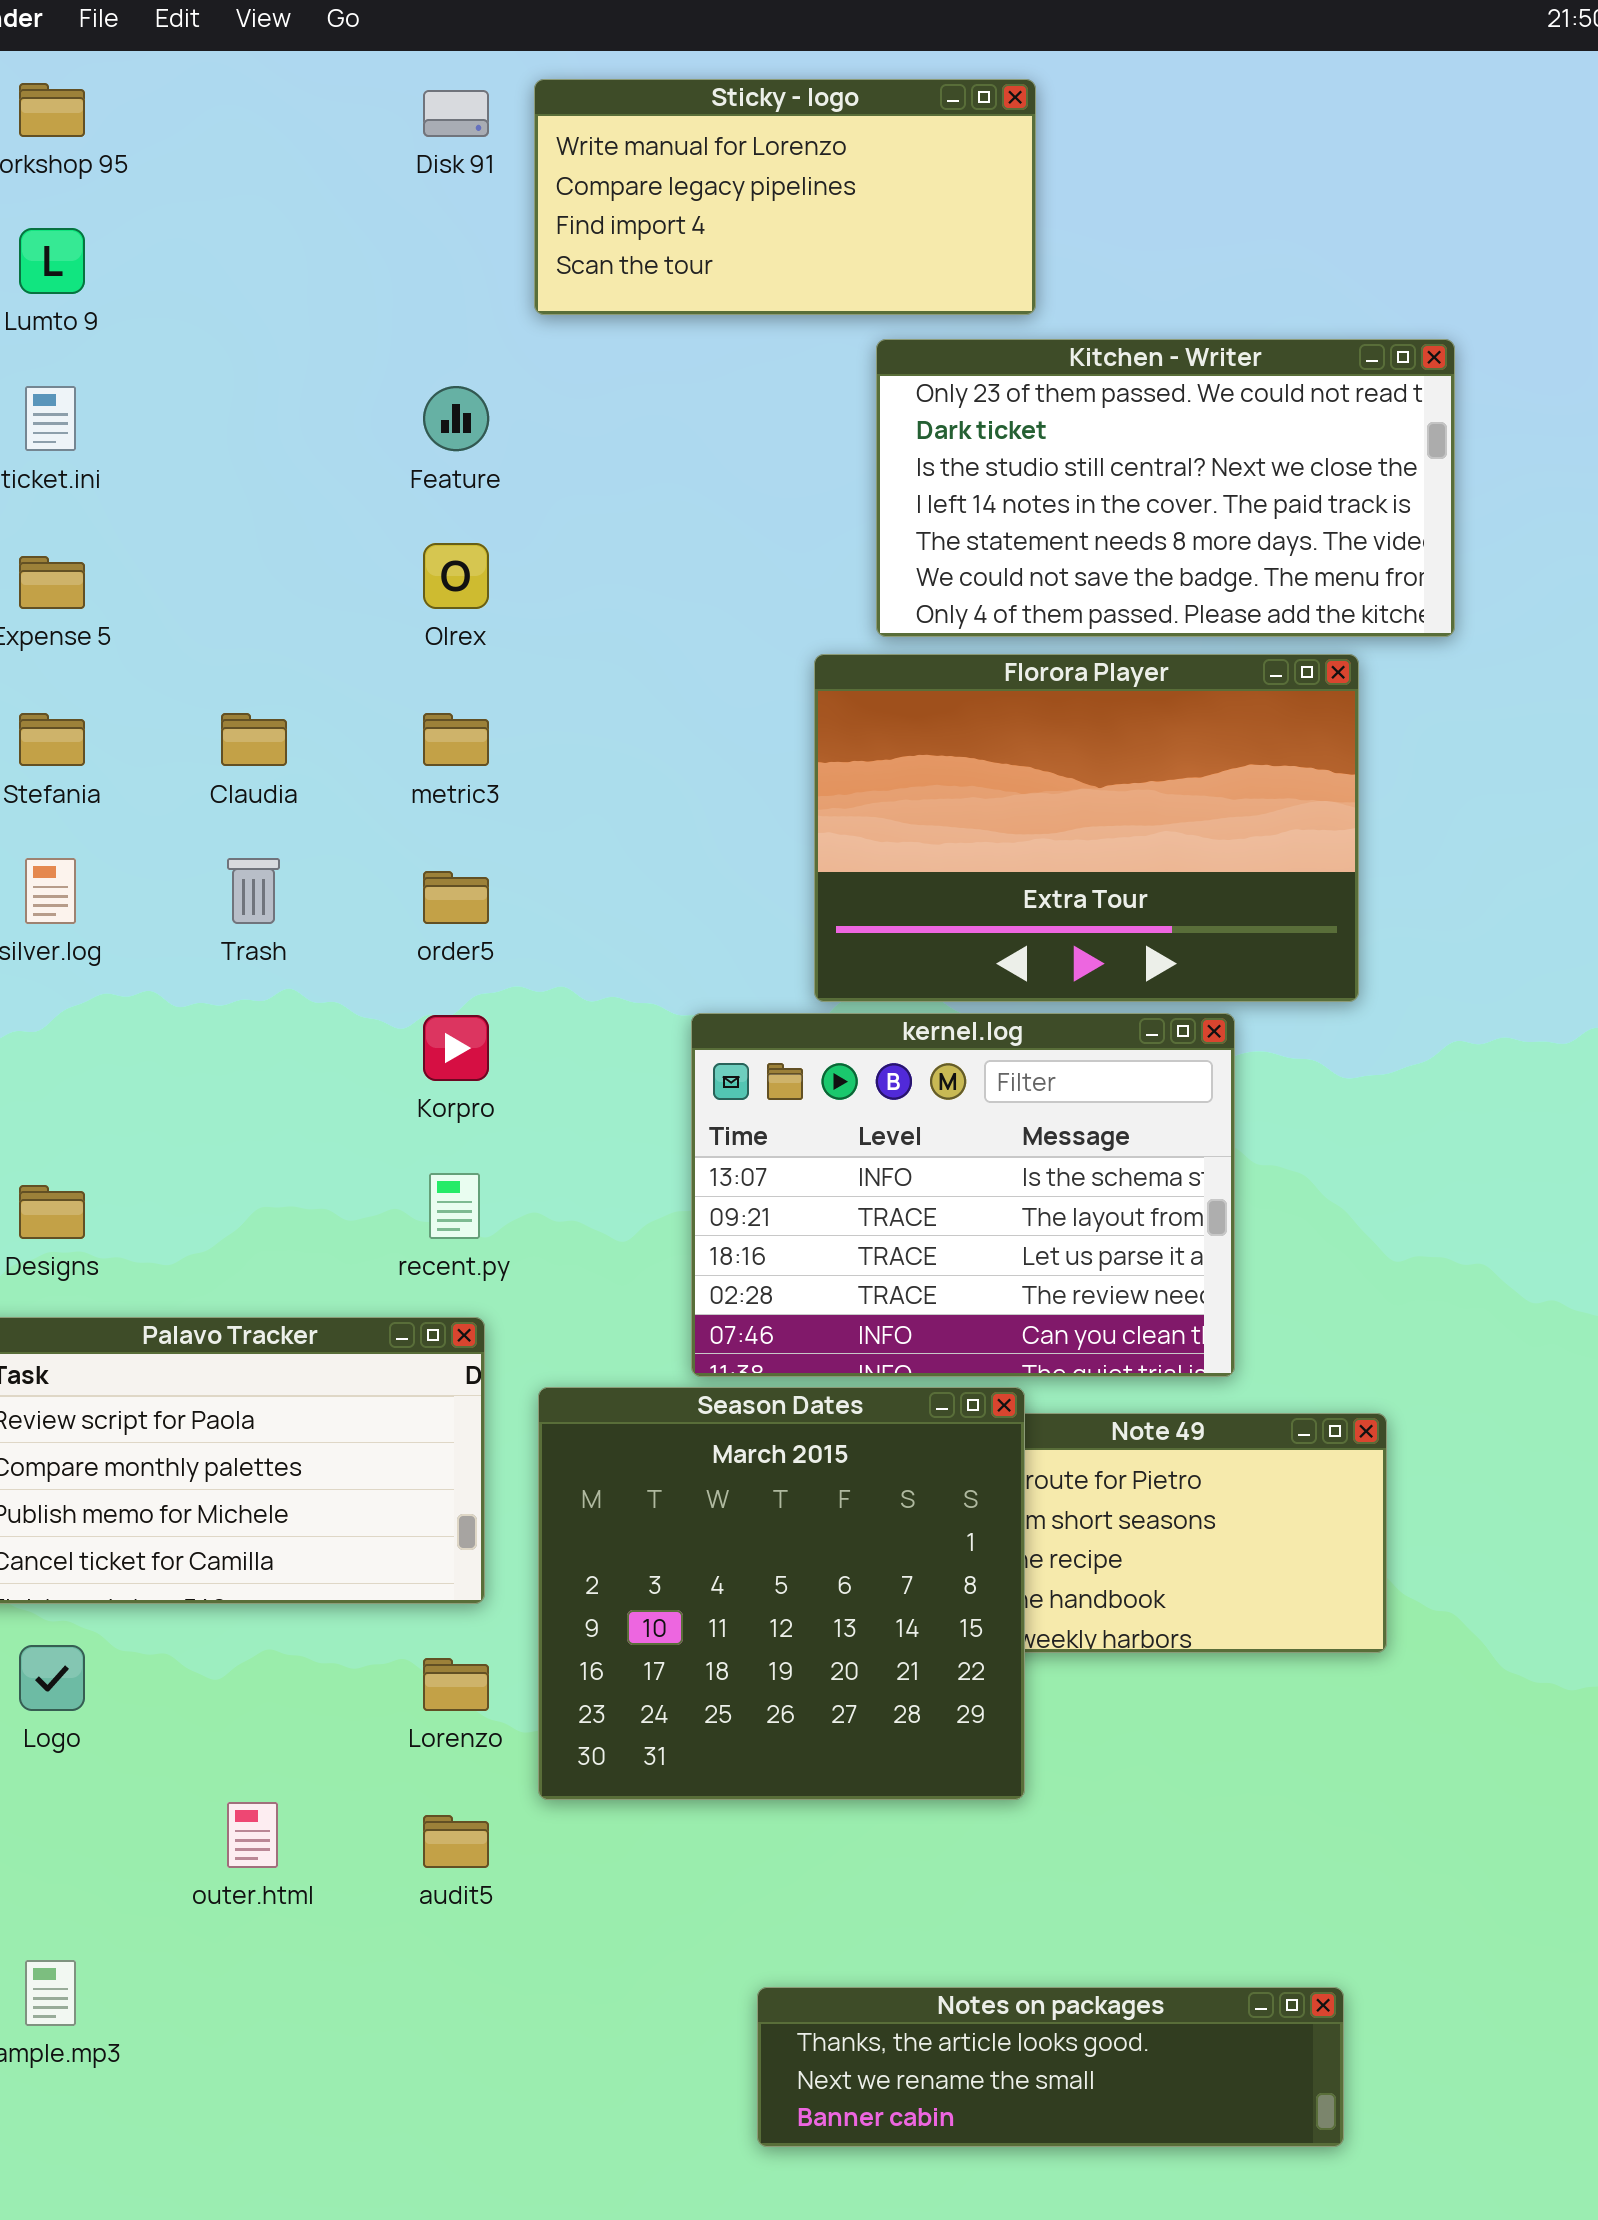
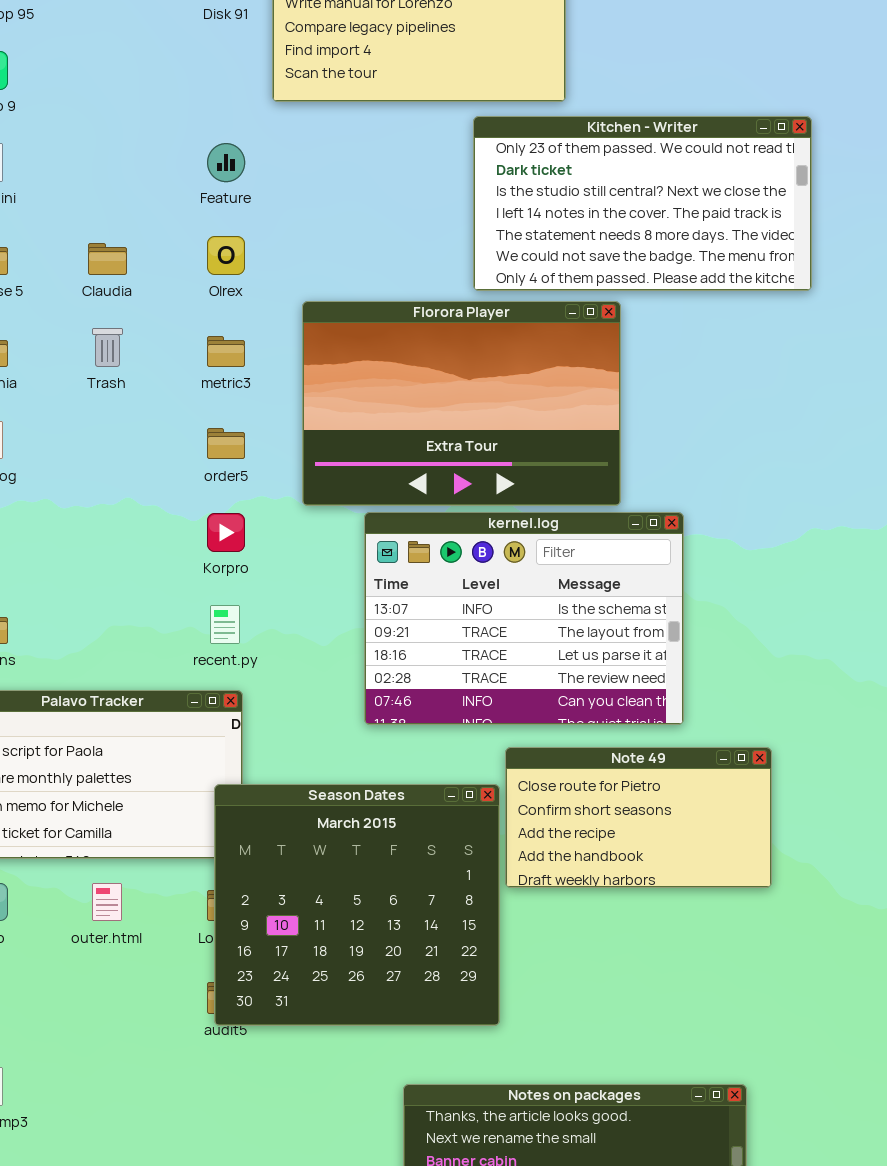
Florora Player: [814,654,1359,1002] -> [302,301,621,506], moved
Claudia: [221,713,287,766] -> [88,243,127,275], moved
Trash: [227,858,280,924] -> [92,328,123,367], moved
Season Dates: [538,1387,1025,1800] -> [214,784,500,1026], moved
outer.html: [227,1802,278,1868] -> [92,883,122,921], moved

